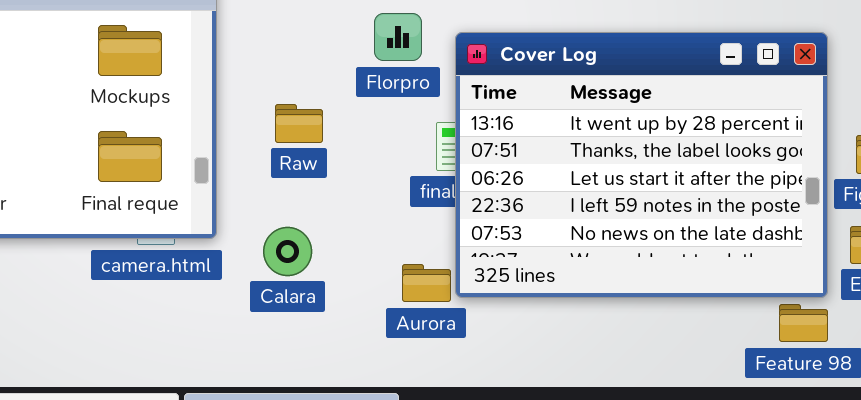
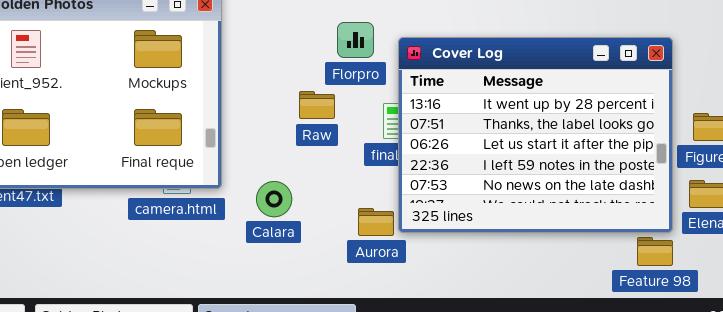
Raw: [275,104,323,143] -> [299,91,335,119], moved

